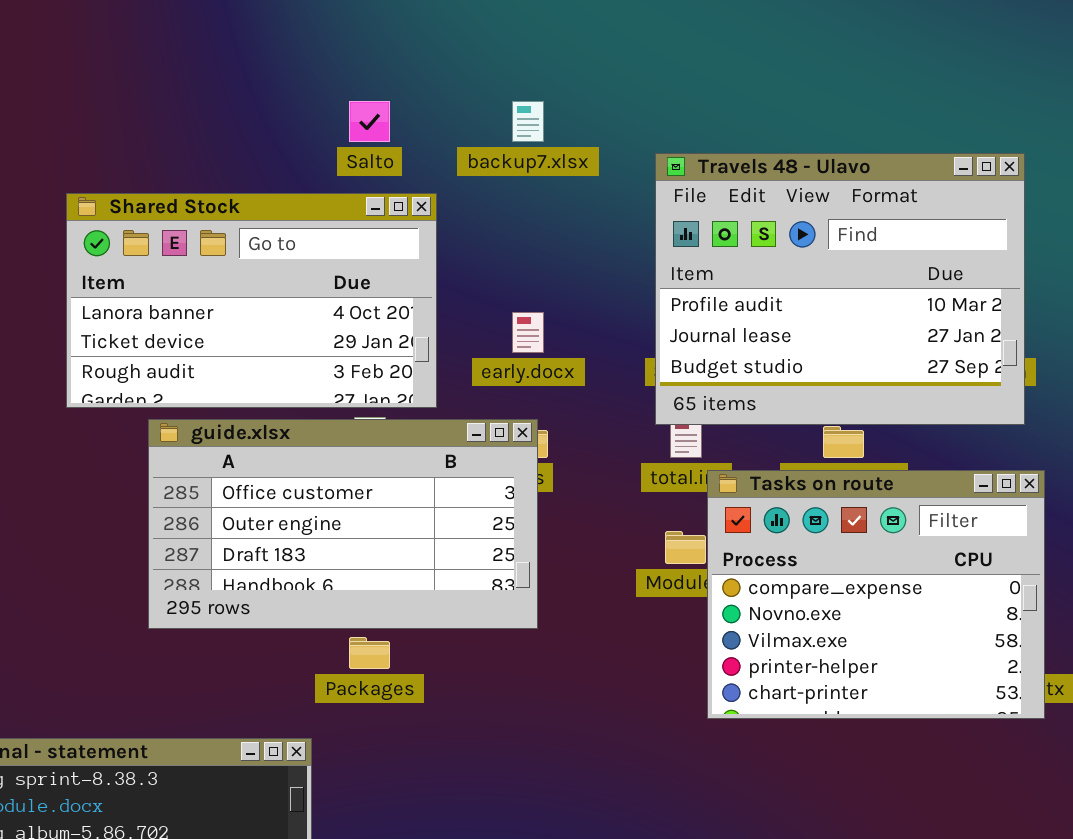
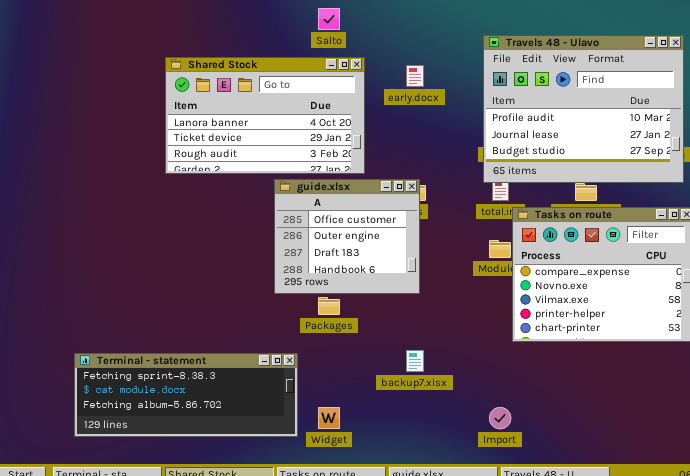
backup7.xlsx: [512,101,544,142] -> [406,350,424,372], moved
early.docx: [512,312,544,353] -> [406,65,424,87], moved
guide.xlsx: [148,419,538,629] -> [274,179,420,294], resized

